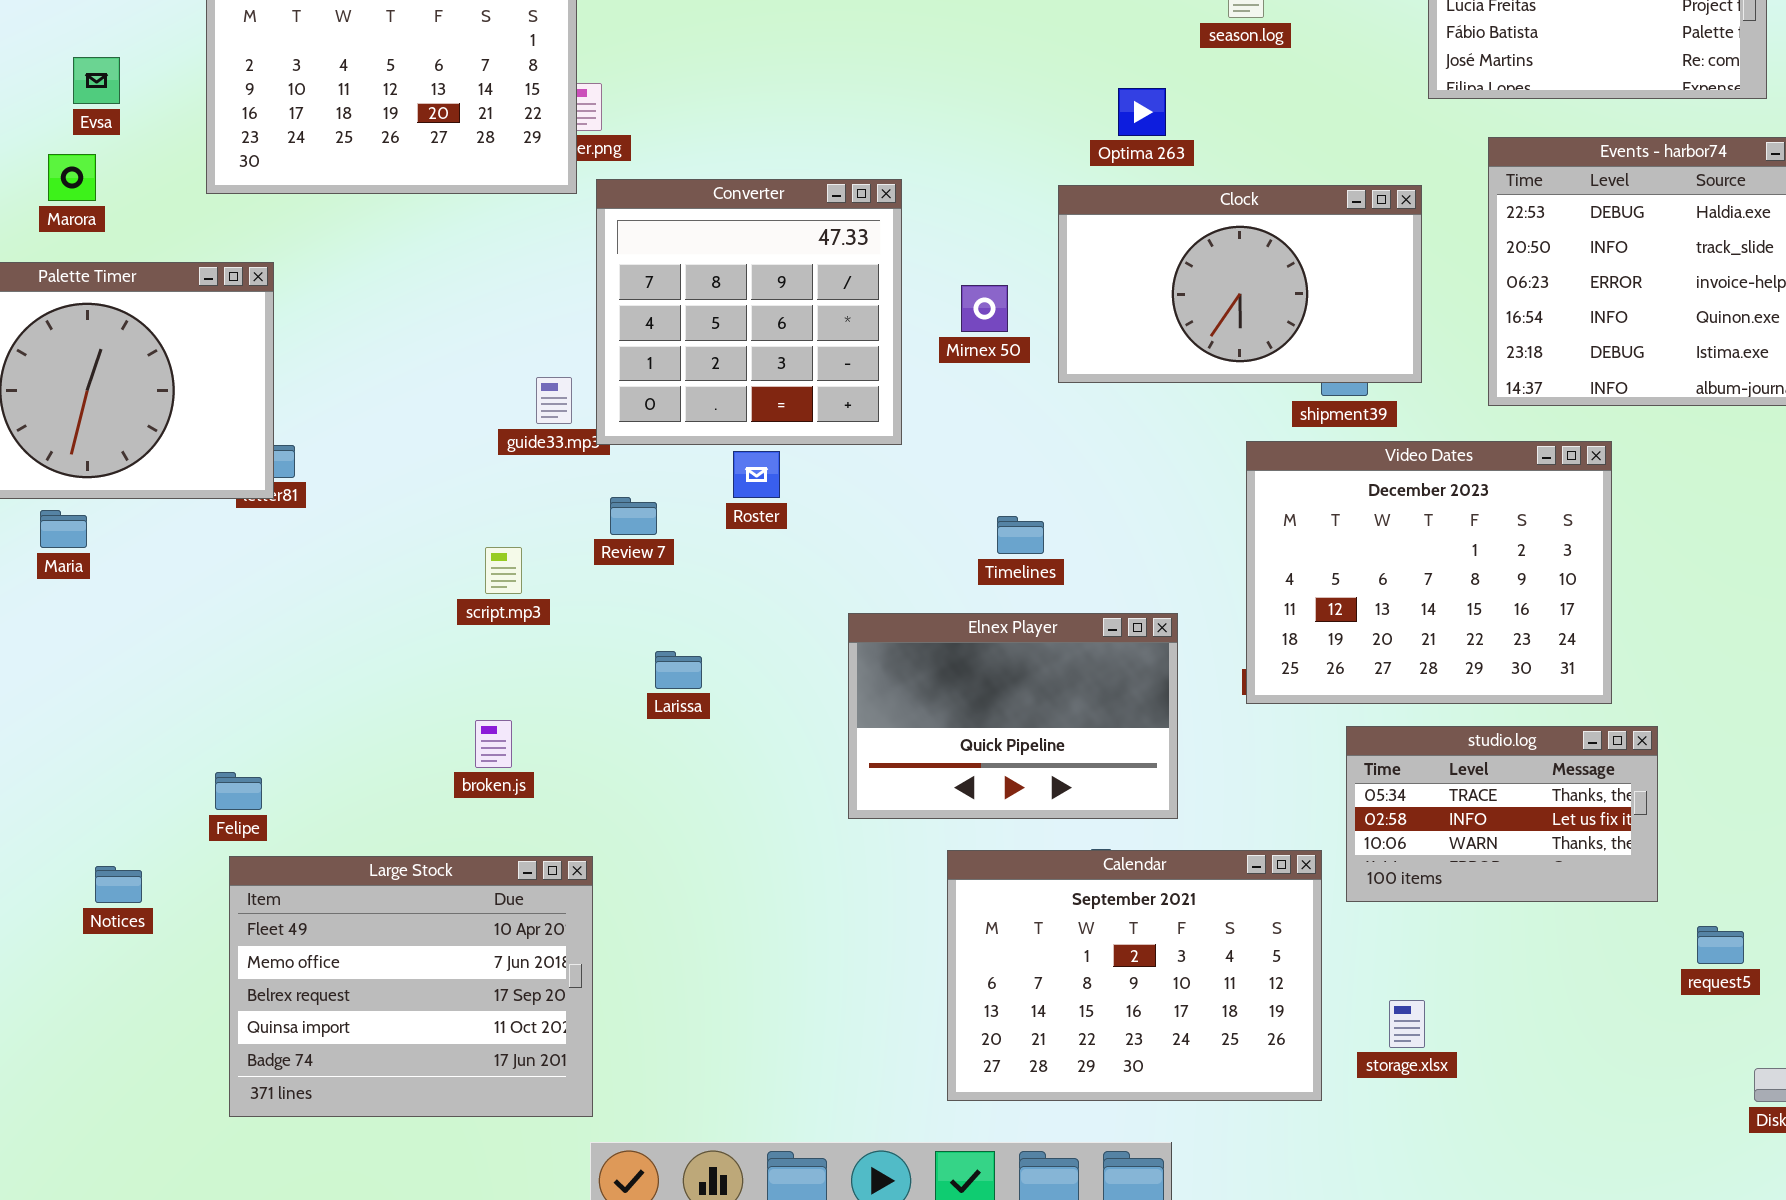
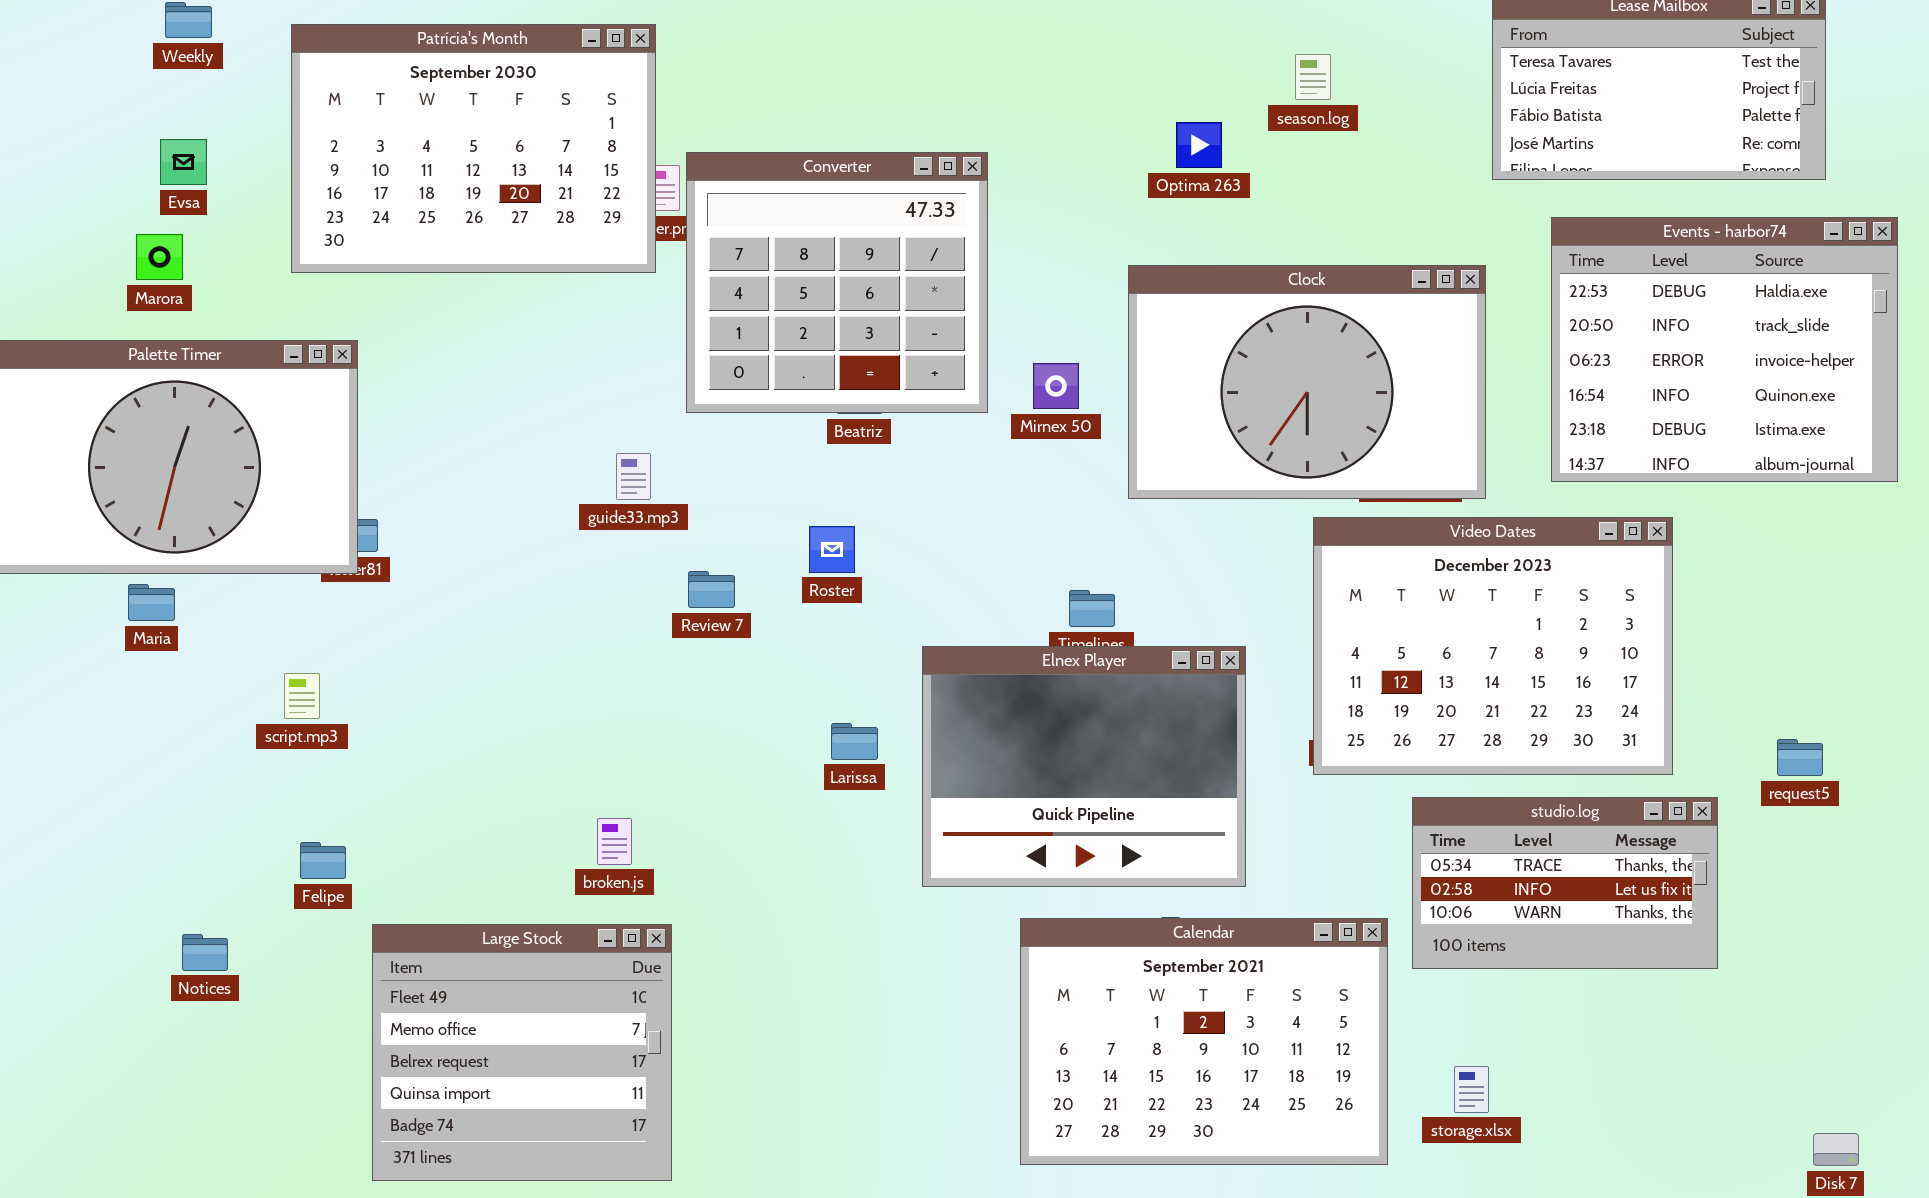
Optima 263: [1118,88,1166,136] -> [1176,122,1222,168], moved
Converter: [596,179,902,445] -> [686,152,988,413], moved
Clock: [1058,185,1422,383] -> [1128,265,1486,499], resized
script.mp3: [485,547,522,594] -> [284,673,320,719], moved
Elnex Player: [848,613,1178,819] -> [922,646,1246,887], resized
Larissa: [655,651,702,689] -> [831,723,878,760], moved
broken.js: [475,720,512,768] -> [597,818,632,865], moved
Large Stock: [229,856,593,1117] -> [372,924,672,1181], resized
request5: [1697,926,1744,964] -> [1777,739,1823,776], moved

